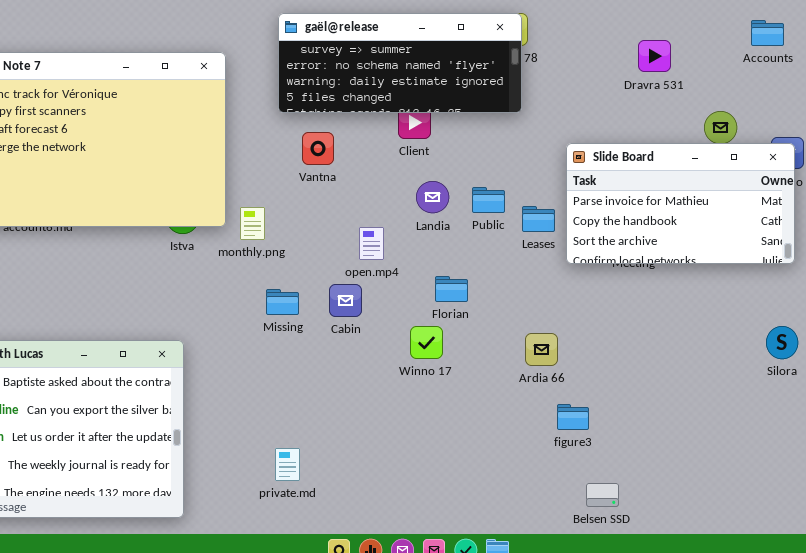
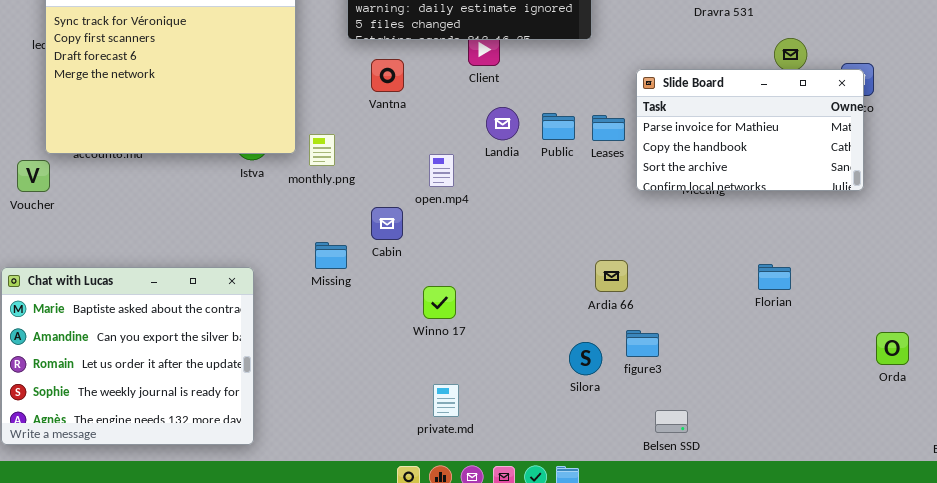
Leases: [522,206,555,232] -> [592,115,625,141], moved
Florian: [435,276,468,302] -> [758,264,791,290], moved
Cabin: [329,284,362,317] -> [371,207,403,240], moved
Missing: [266,289,299,315] -> [315,242,347,269], moved
Winno 17: [410,326,443,359] -> [423,286,456,319], moved
Silora: [766,326,798,359] -> [569,342,602,375], moved
private.md: [275,448,300,481] -> [433,384,459,417], moved

